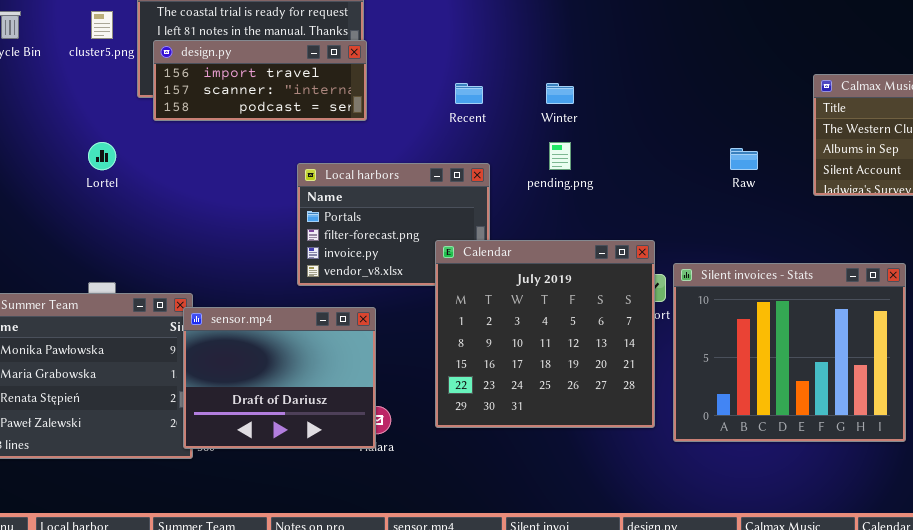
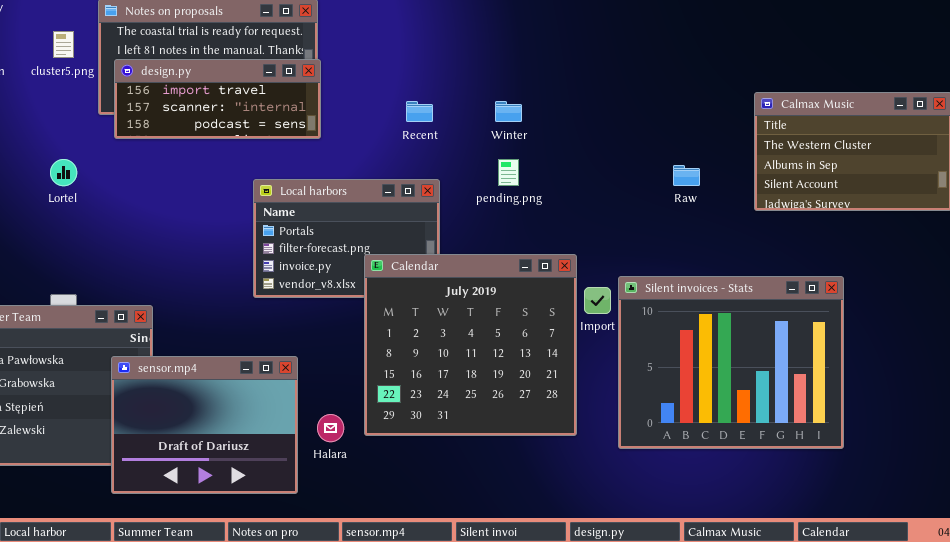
Calendar: [435,240,655,428] -> [364,254,577,436], moved
sensor.mp4: [183,307,376,449] -> [111,356,298,494], moved

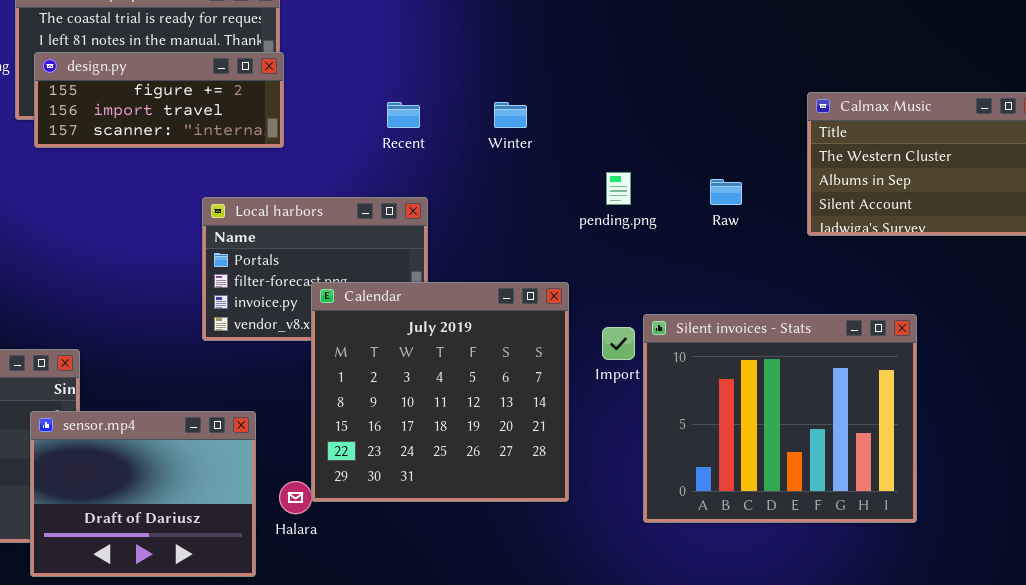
design.py: [114,59,321,139] -> [34,52,284,148], scrolled up 1 row
pending.png: [498,159,519,186] -> [606,172,631,205], moved
Calendar: [364,254,577,436] -> [311,282,569,502], moved

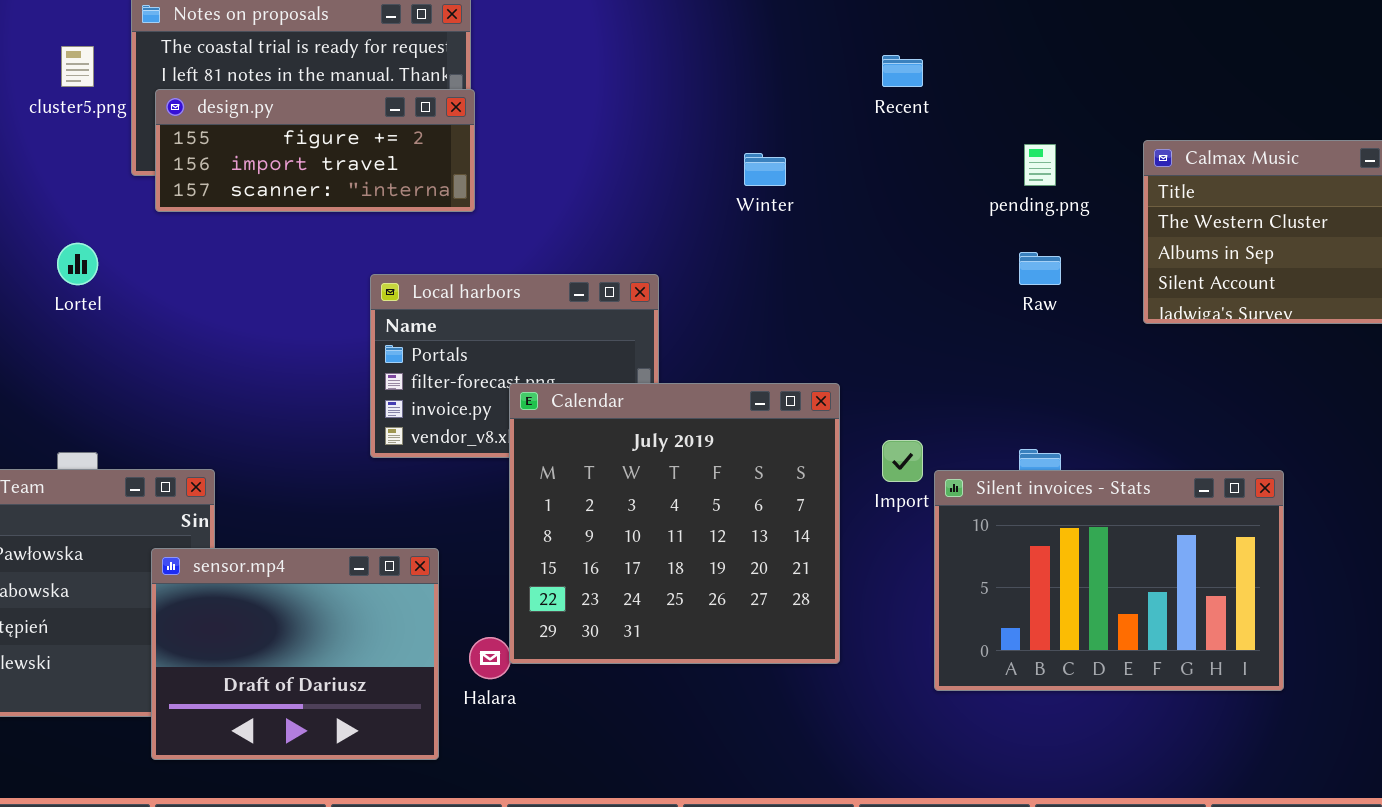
Recent: [387,102,420,128] -> [882,55,923,87], moved
pending.png: [606,172,631,205] -> [1024,144,1056,186], moved
Silent invoices - Stats: [643,314,917,523] -> [934,470,1284,691], resized

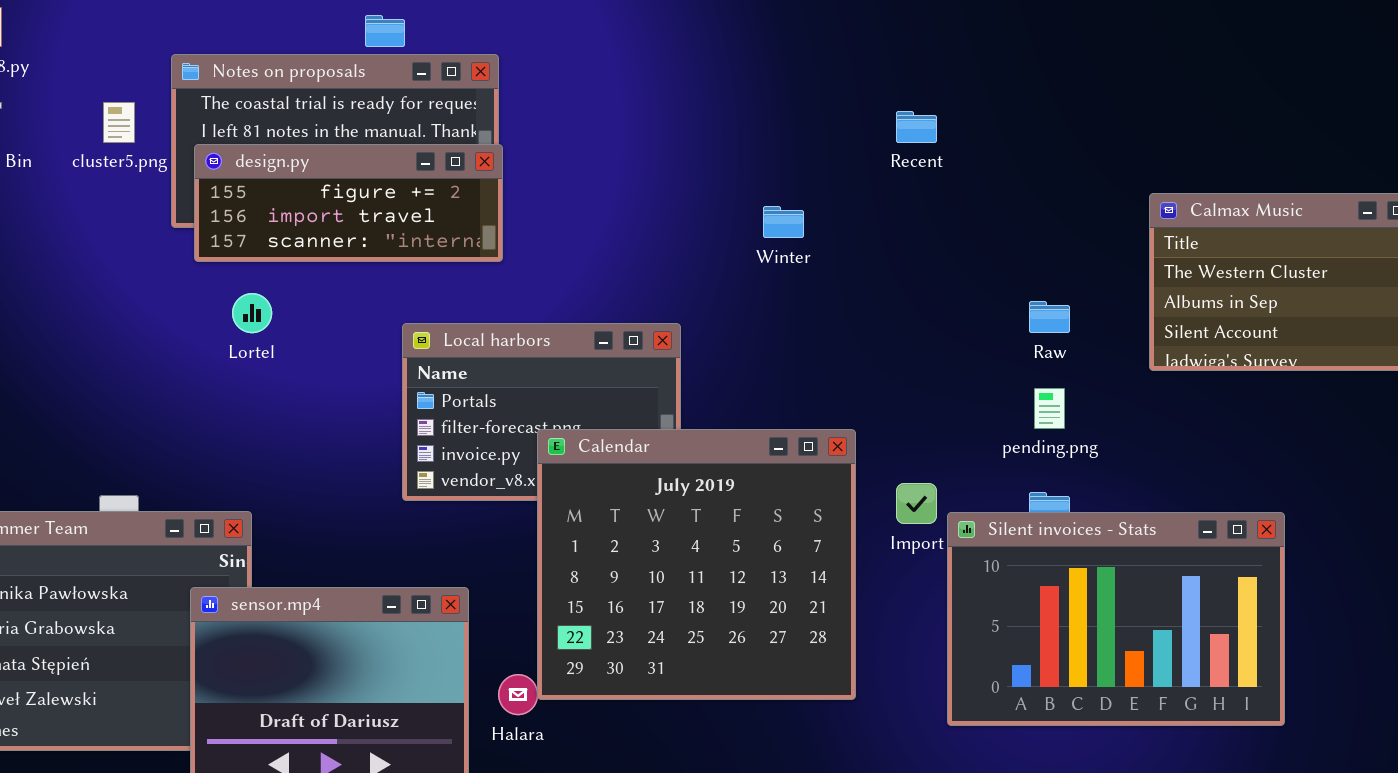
pending.png: [1024,144,1056,186] -> [1034,388,1065,429], moved
Lortel: [57,243,98,285] -> [232,293,272,333], moved

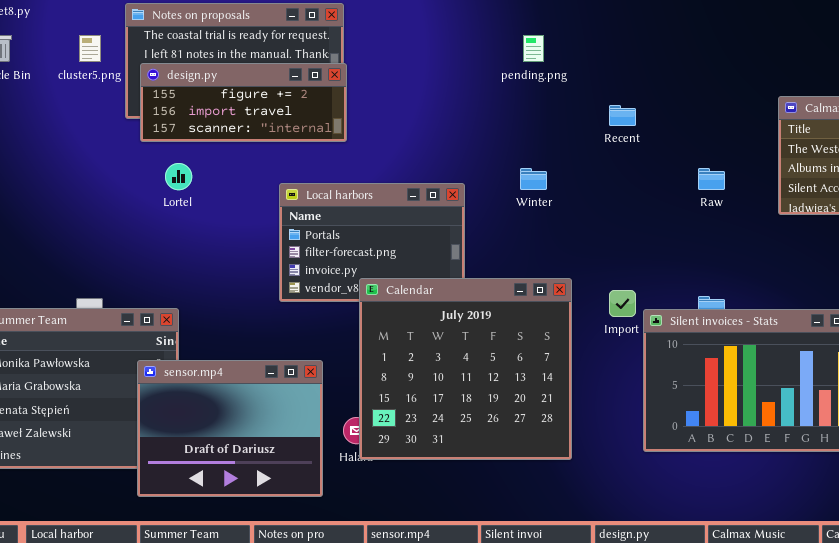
Recent: [896,111,937,143] -> [609,105,636,126], moved
Winter: [763,206,804,238] -> [520,168,547,190], moved
pending.png: [1034,388,1065,429] -> [523,35,544,62], moved
Calendar: [537,429,856,700] -> [359,278,572,460], moved

